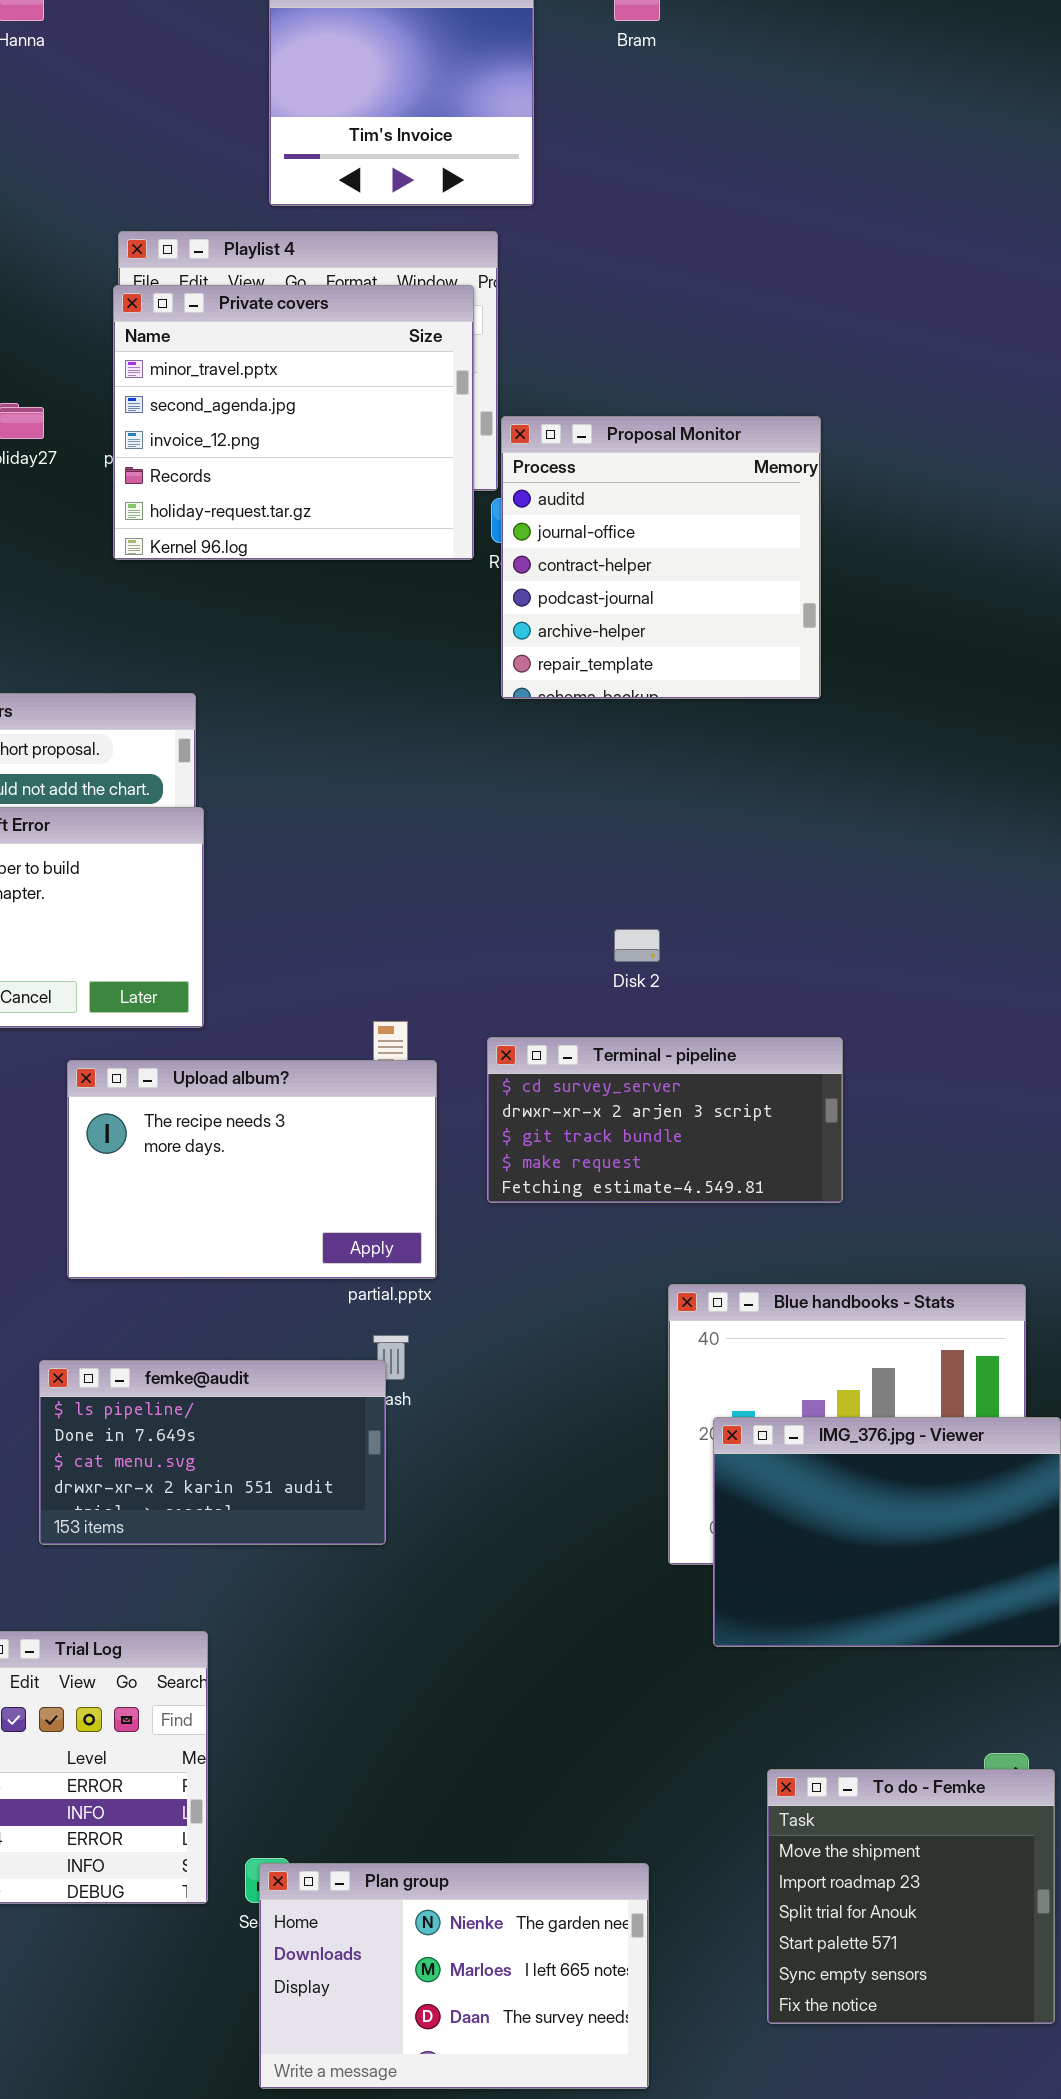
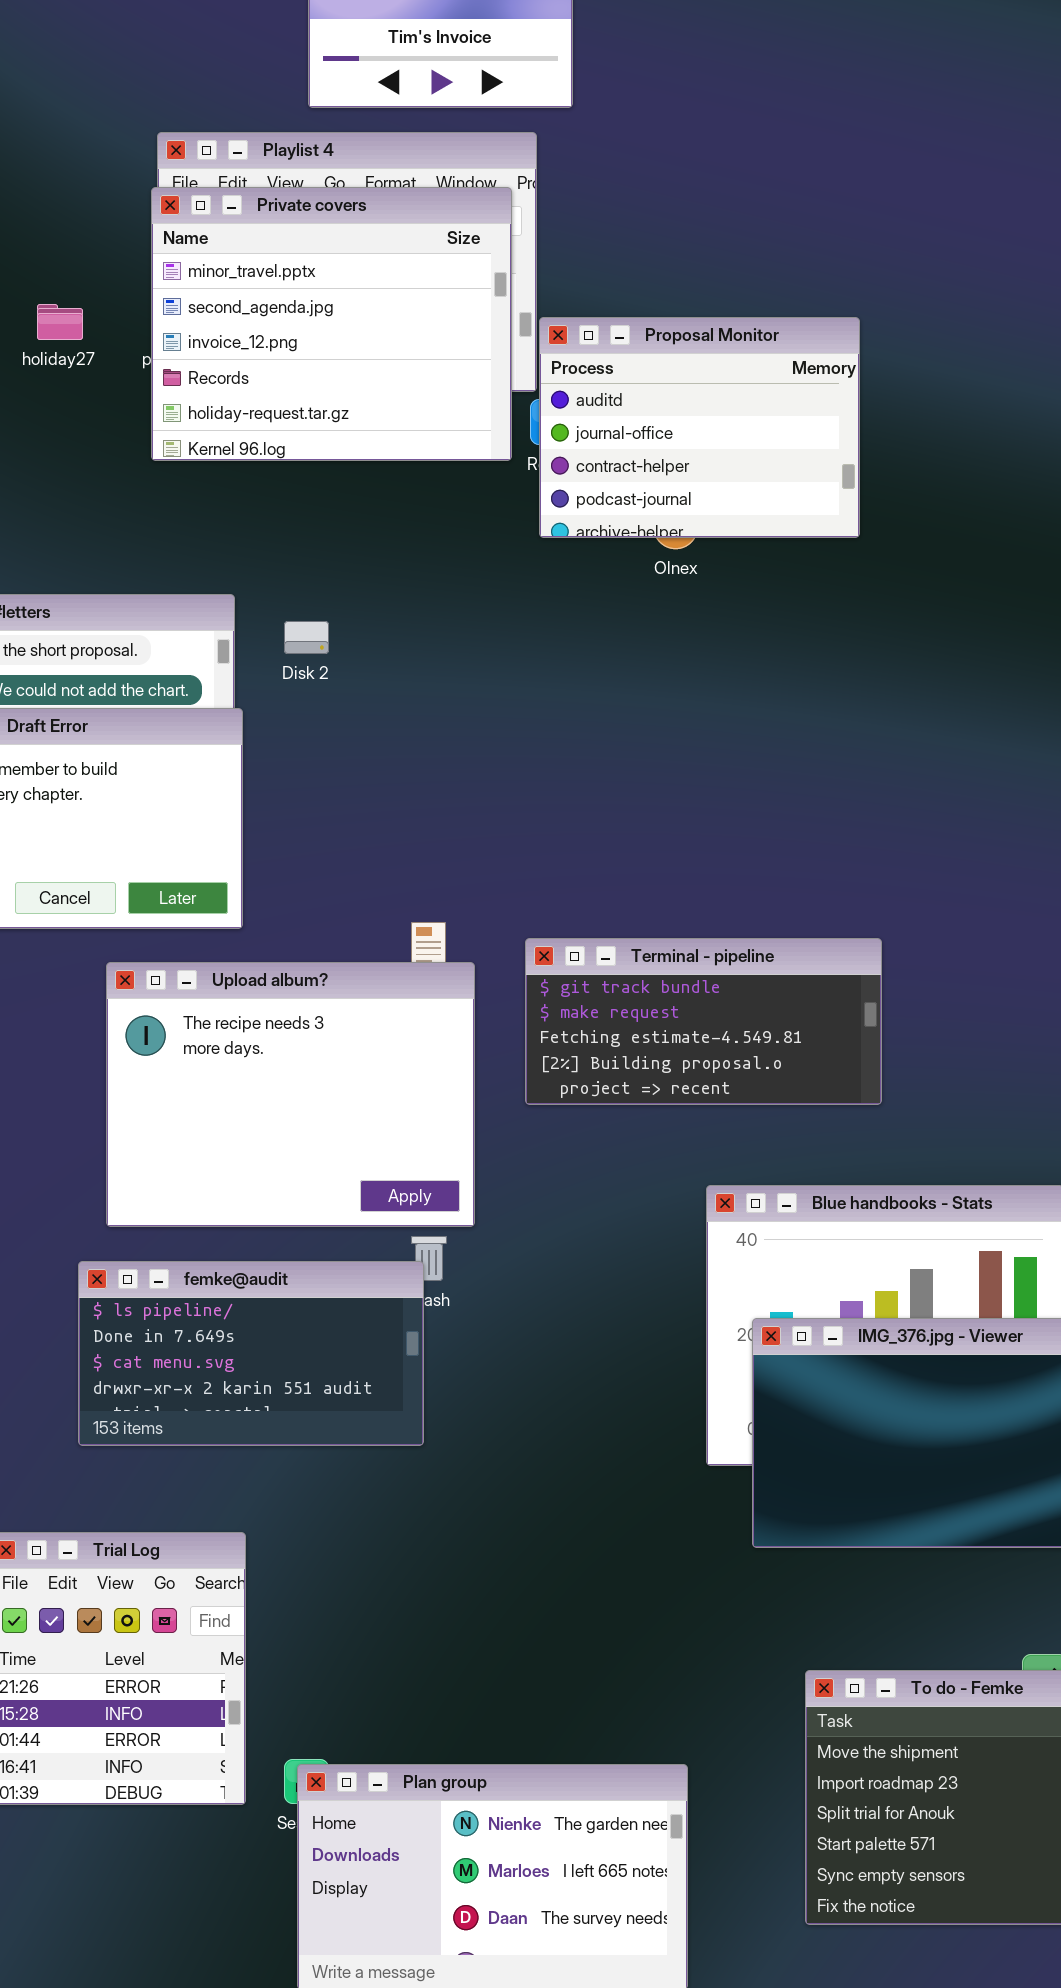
Proposal Monitor: [501,416,821,699] -> [539,317,860,538], resized
Disk 2: [614,929,660,962] -> [284,621,329,654], moved
Terminal - pipeline: [487,1037,843,1203] -> [525,938,882,1105], scrolled down 2 rows
Upload album?: [67,1060,437,1279] -> [106,962,475,1227], resized

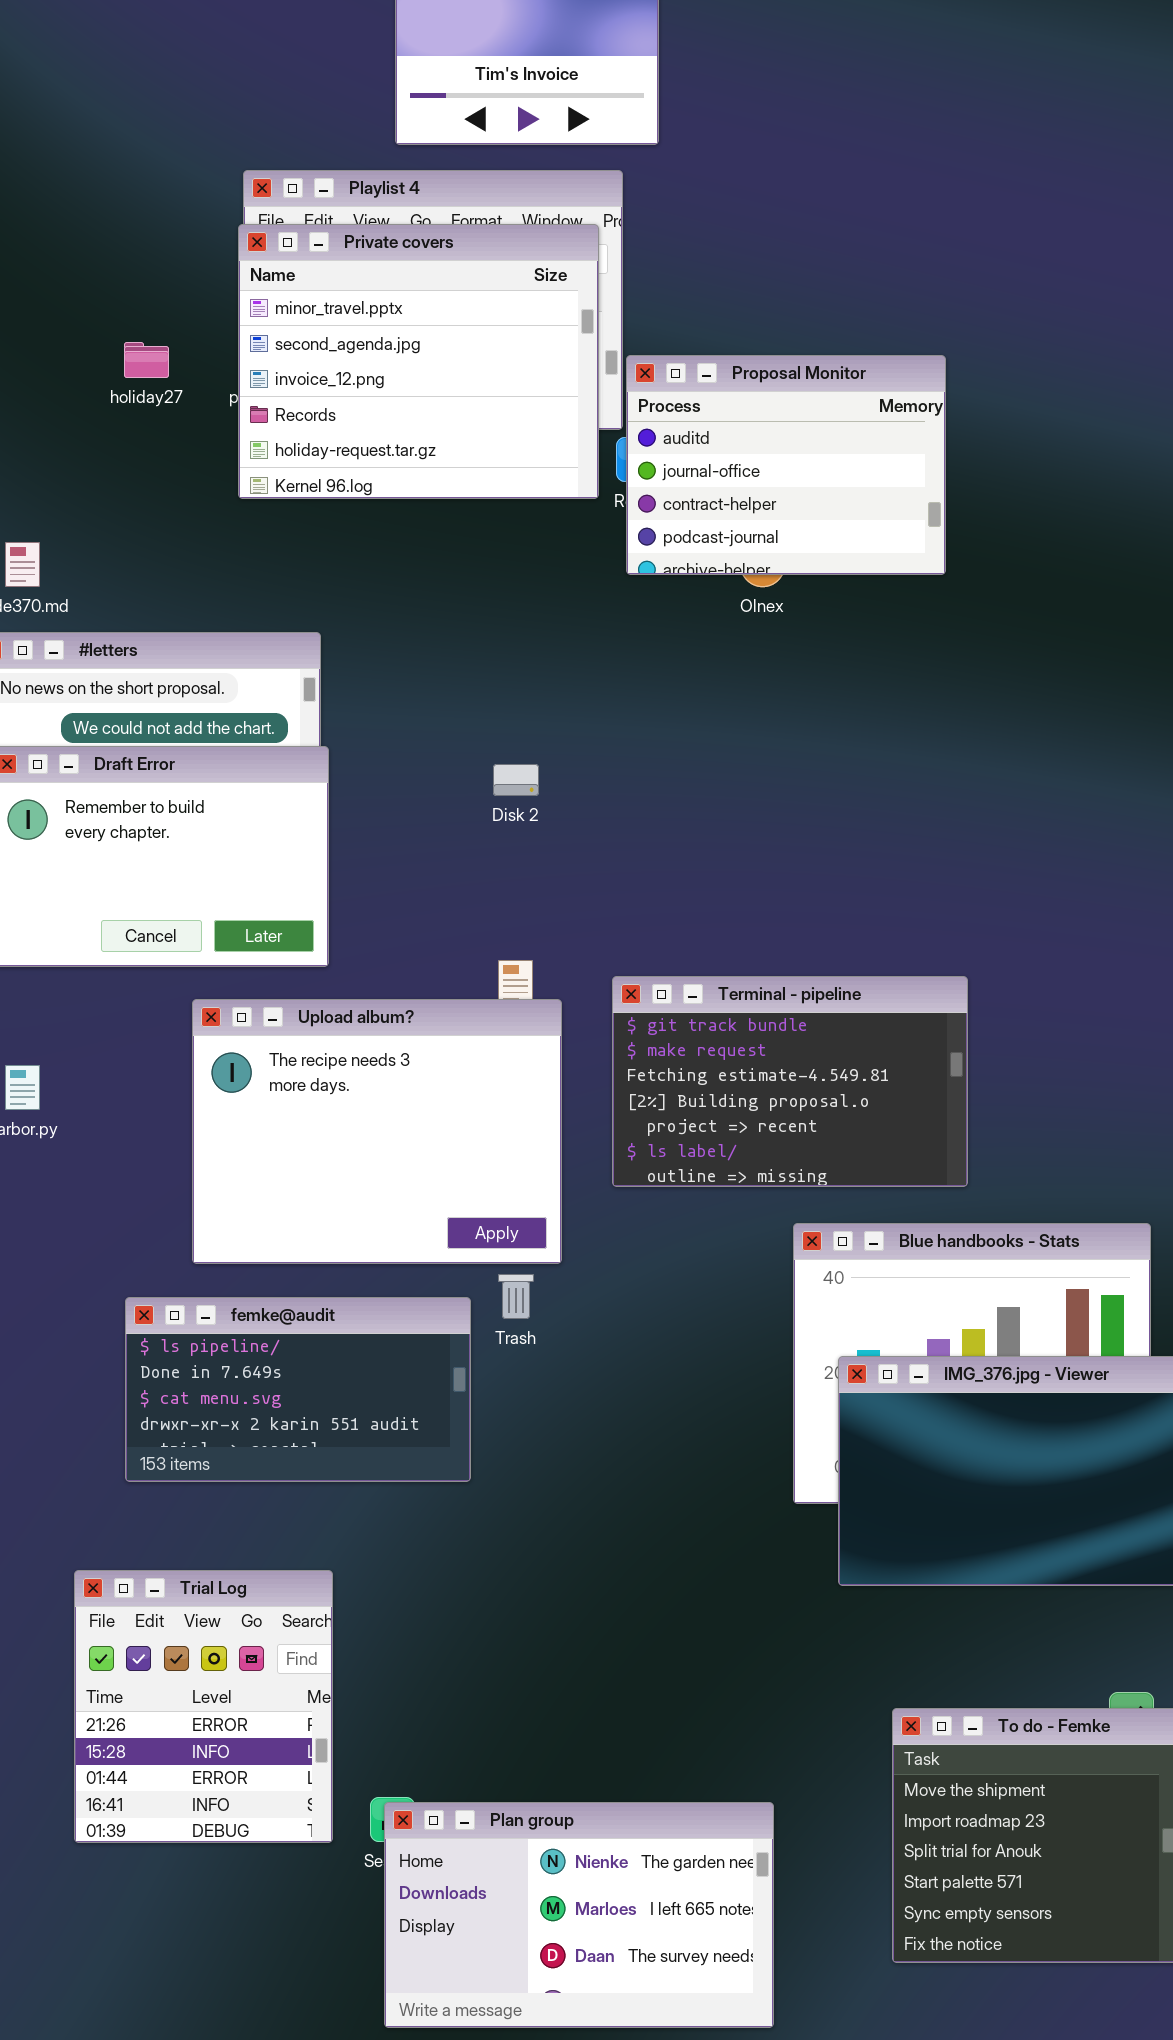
Disk 2: [284,621,329,654] -> [493,764,539,796], moved
Terminal - pipeline: [525,938,882,1105] -> [612,976,968,1187], resized
femke@audit: [78,1261,424,1446] -> [125,1297,471,1482], moved

